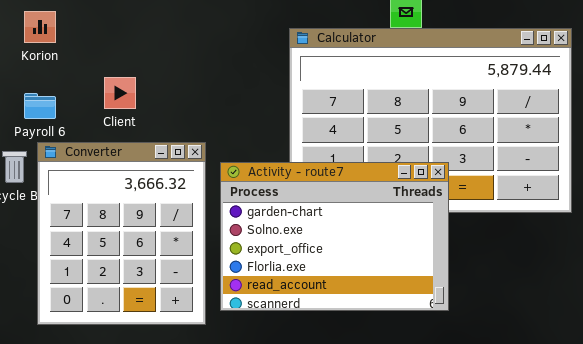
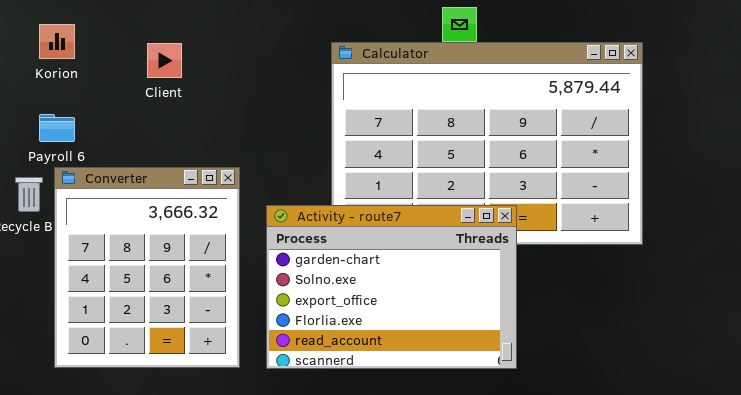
Client: [104,77,136,109] -> [147,43,182,78], moved
Activity - route7: [220,162,449,311] -> [266,205,517,369], moved

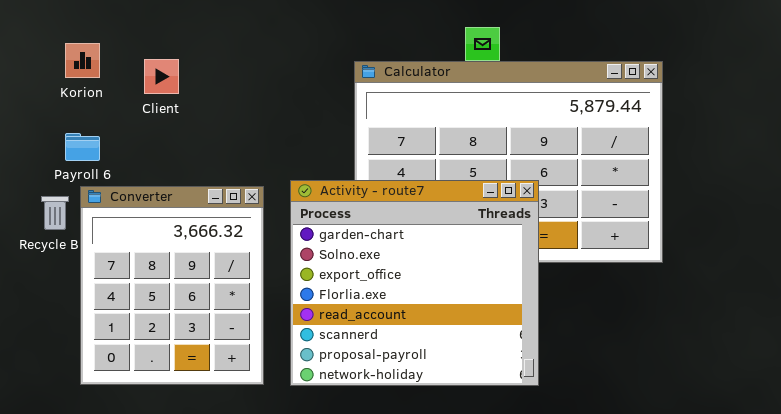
Client: [147,43,182,78] -> [144,59,179,94], moved
Activity - route7: [266,205,517,369] -> [290,180,539,386], resized

